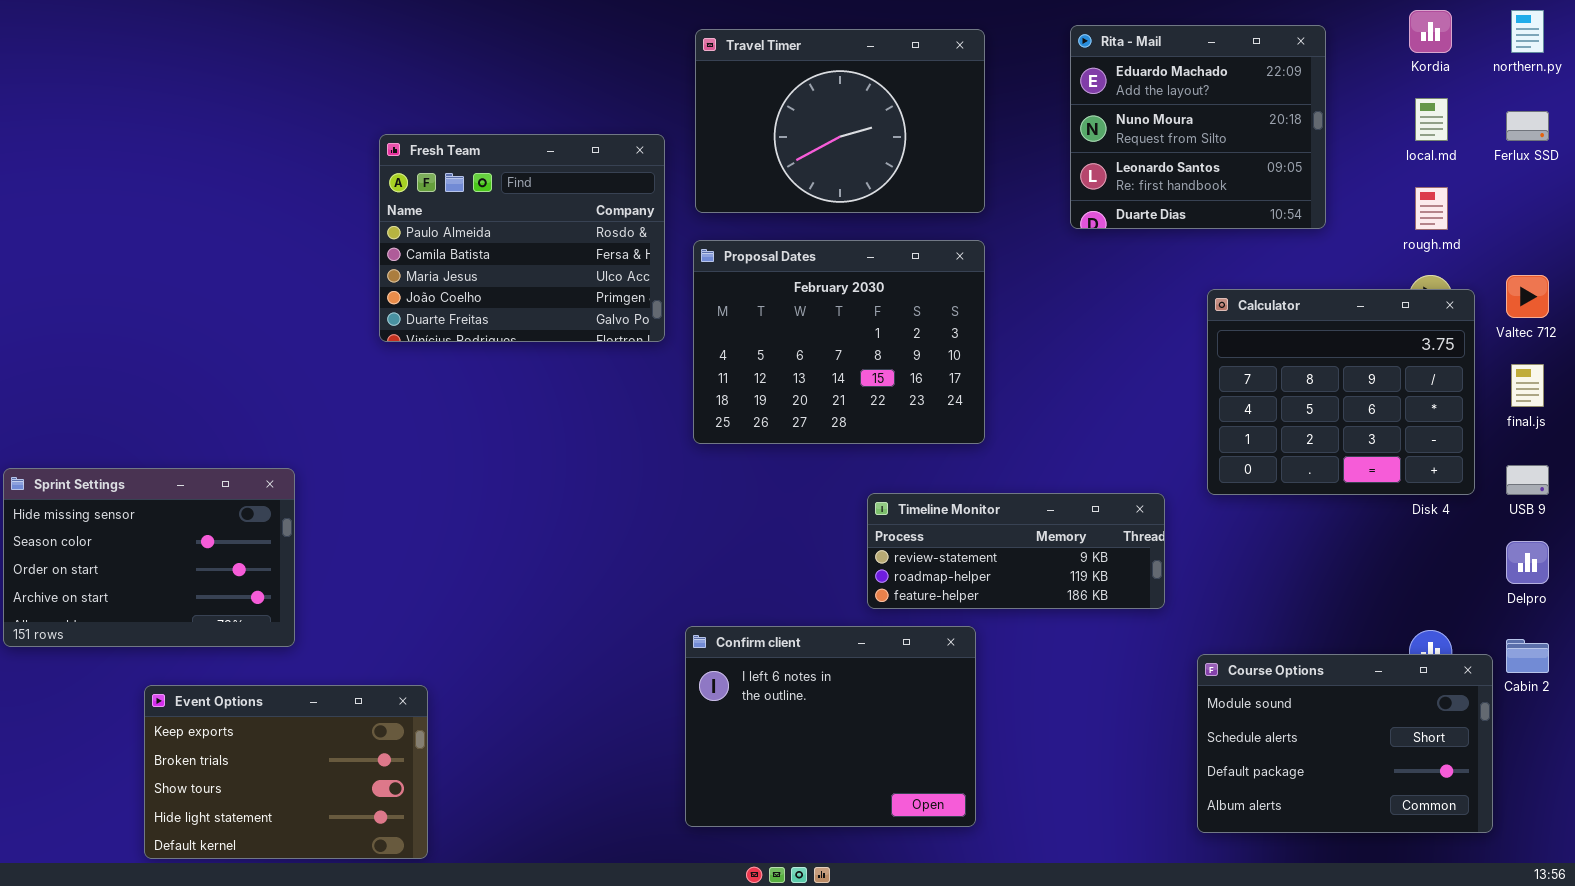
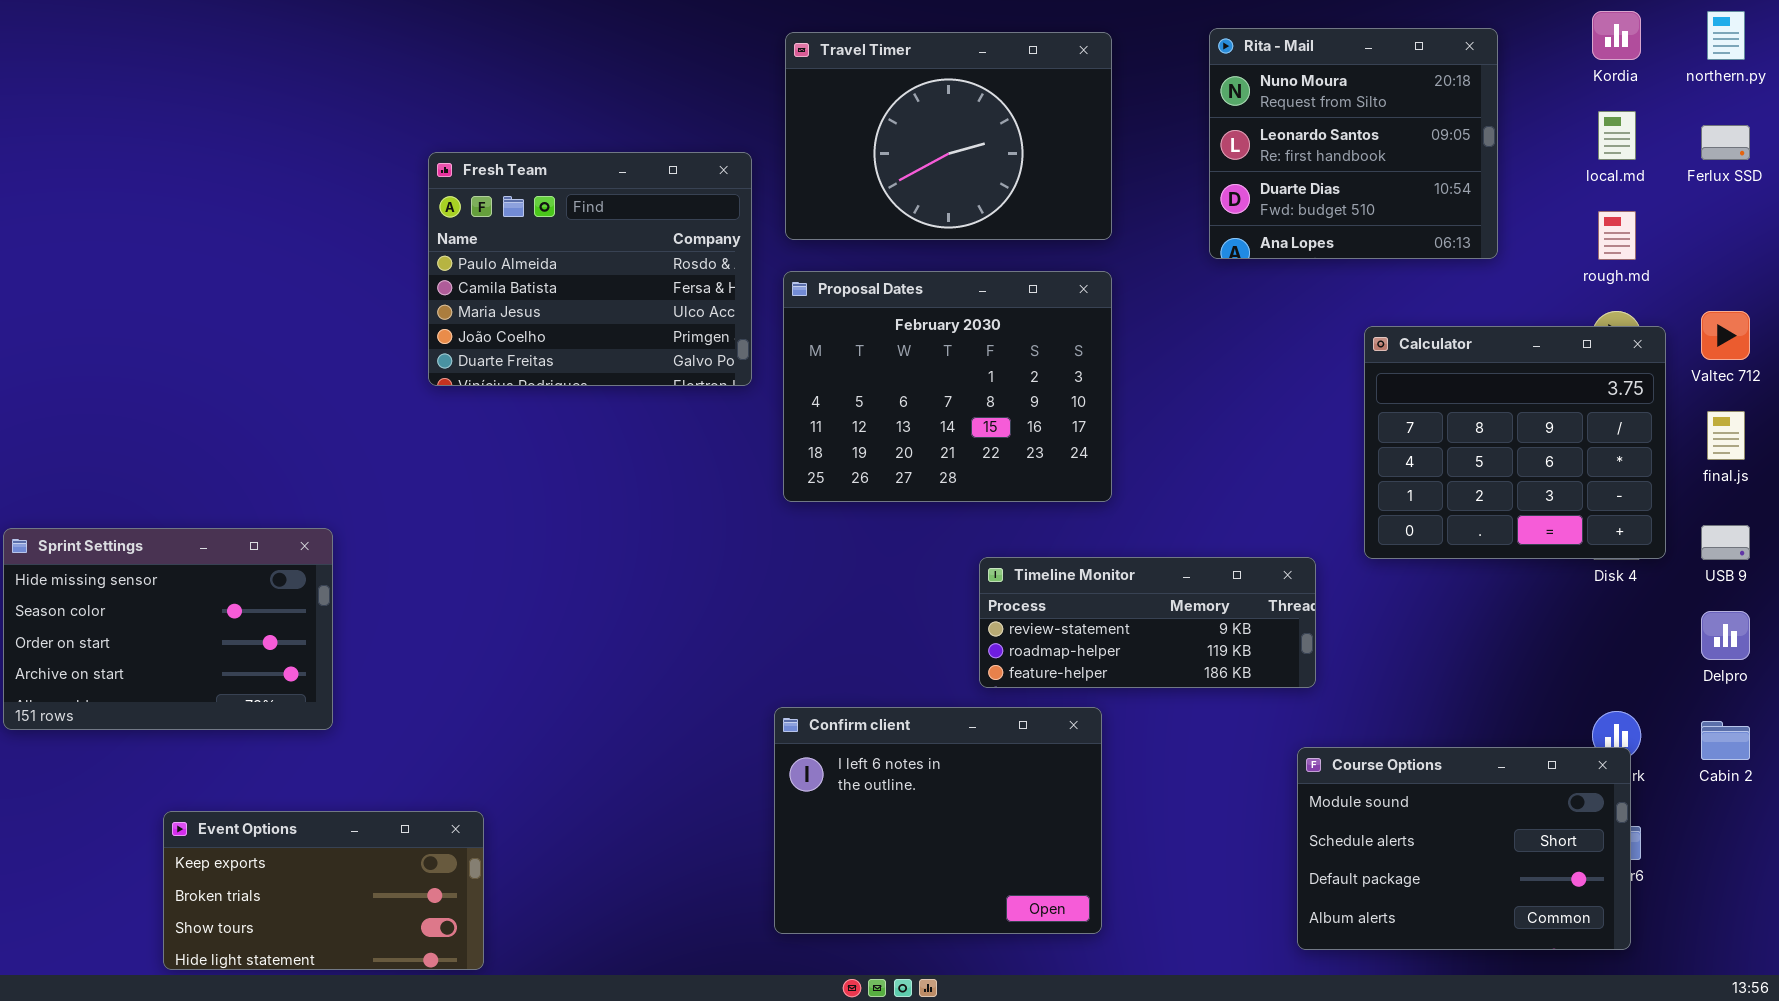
Rita - Mail: [1070,25,1326,229] -> [1209,28,1498,259], scrolled down 1 row
Course Options: [1197,654,1493,833] -> [1297,747,1631,950], moved
Event Options: [144,685,428,859] -> [163,811,484,970], resized

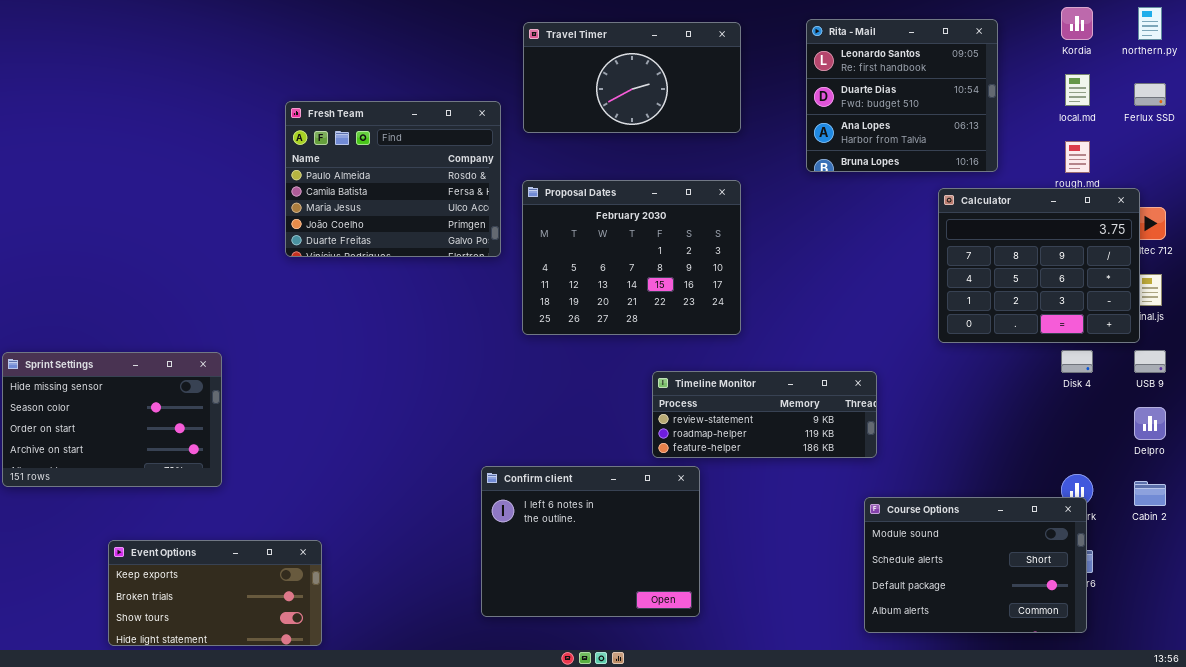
Rita - Mail: [1209,28,1498,259] -> [806,19,998,172], scrolled down 1 row
Travel Timer: [785,32,1112,240] -> [523,22,741,133], resized
Calculator: [1364,326,1666,559] -> [938,188,1140,343], moved
Confirm client: [774,707,1102,934] -> [481,466,700,617], moved

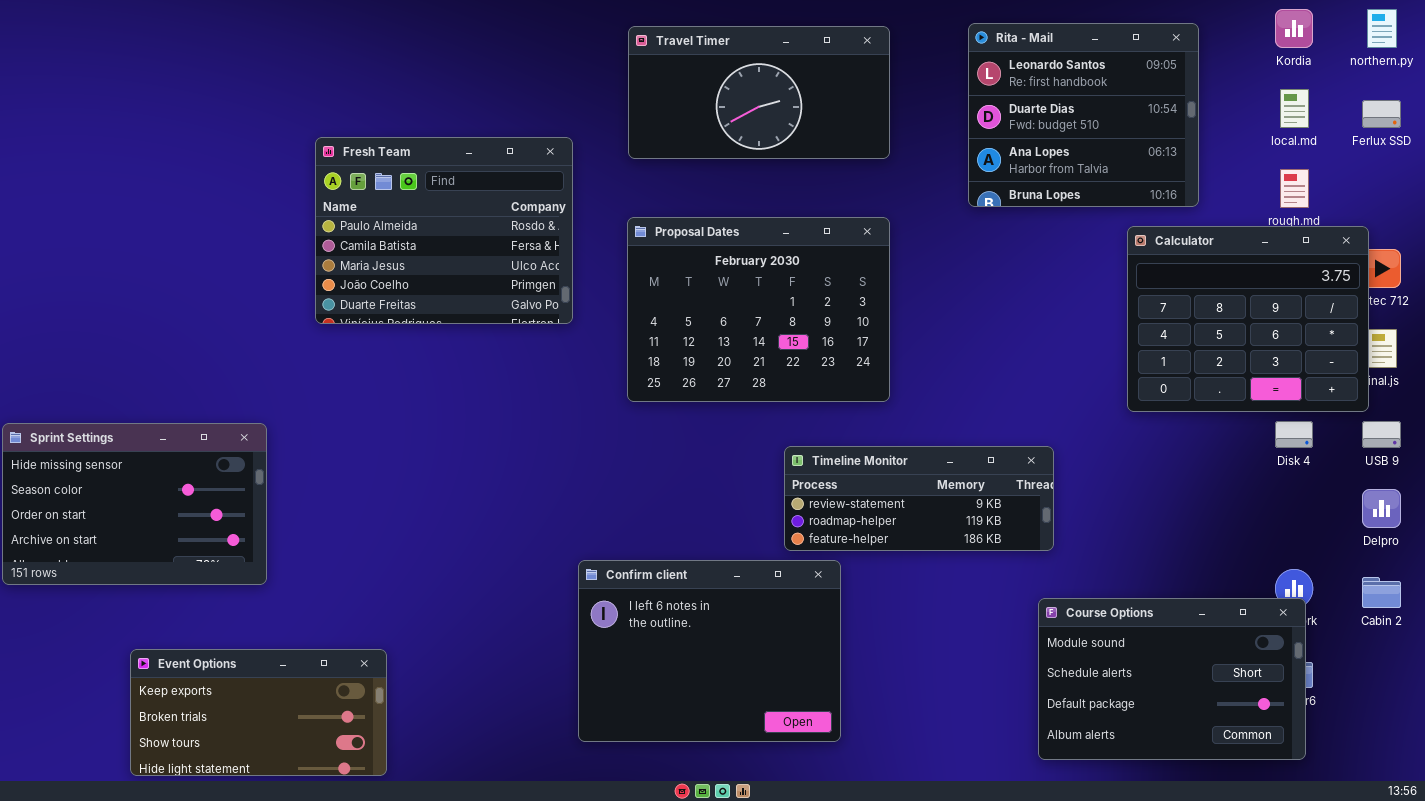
Fresh Team: [285,101,501,257] -> [315,137,573,324], moved

